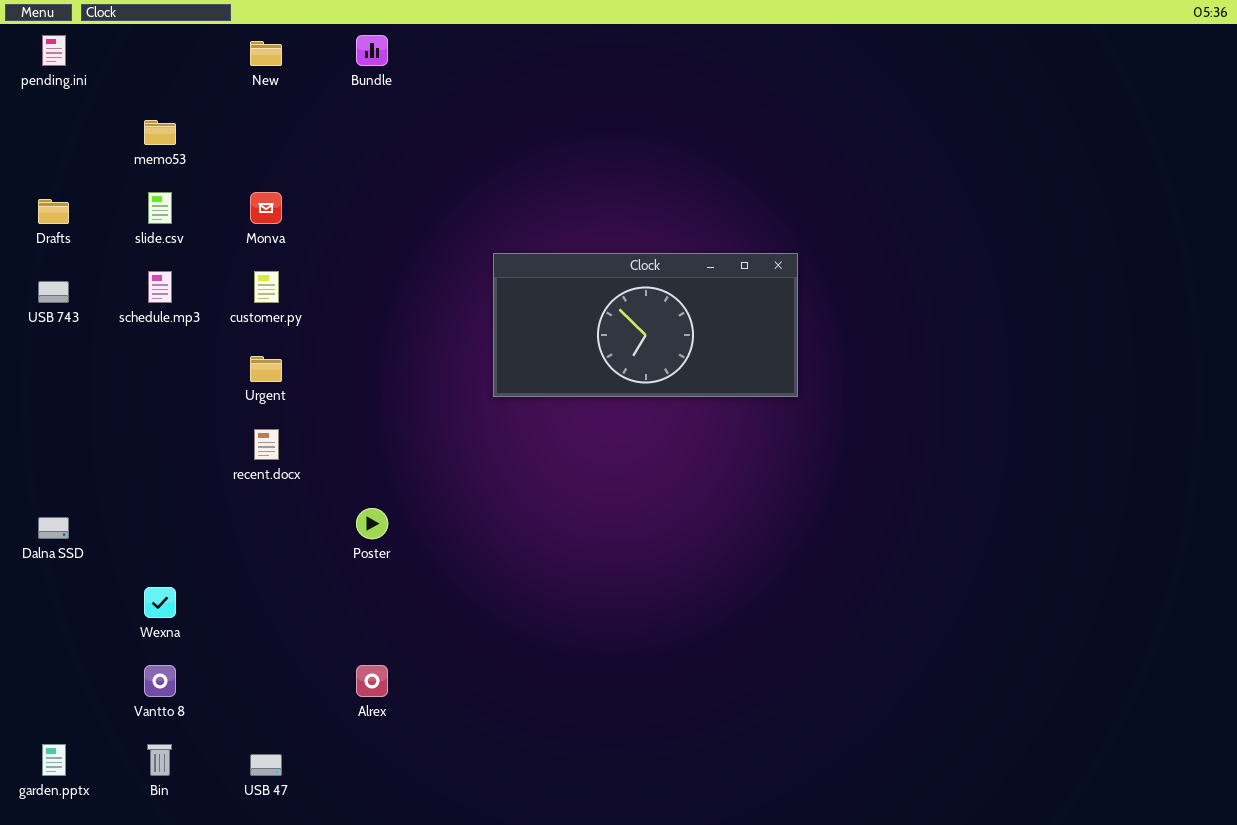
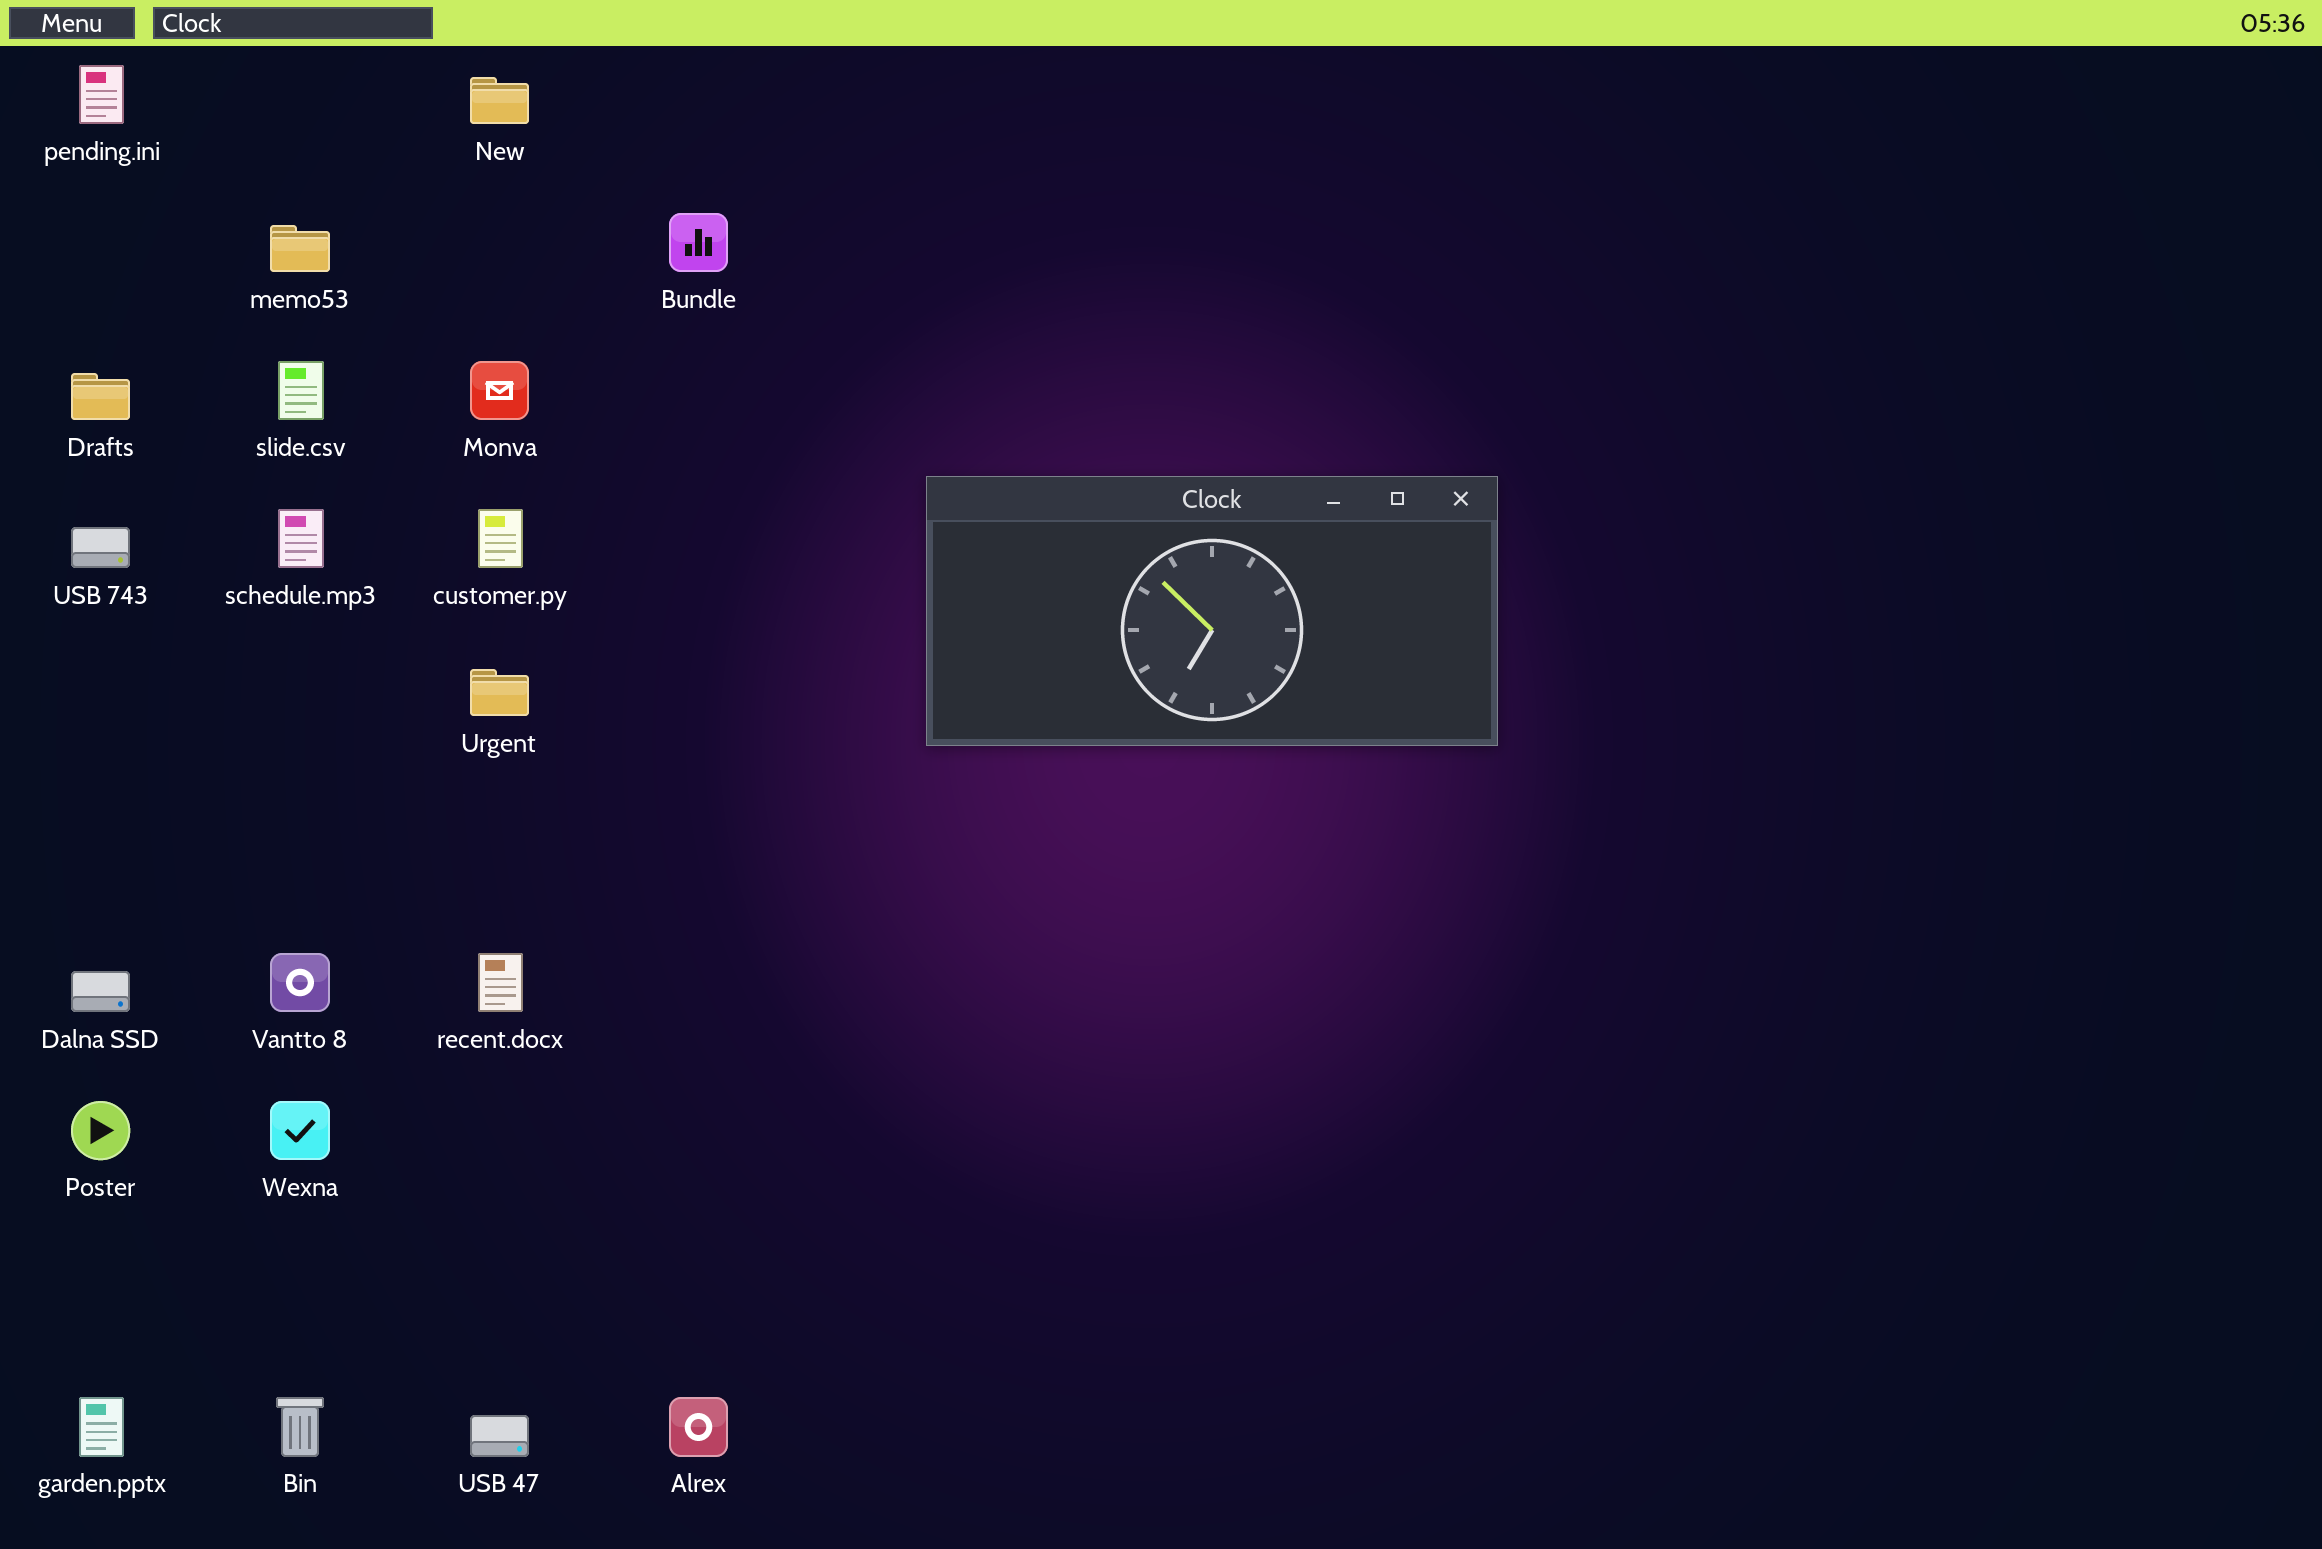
Bundle: [356,35,388,66] -> [669,213,728,272], moved
recent.docx: [254,429,279,460] -> [478,953,523,1012], moved
Poster: [356,508,388,539] -> [71,1101,130,1160], moved
Vantto 8: [144,665,176,697] -> [270,953,330,1012], moved
Alrex: [356,665,388,697] -> [669,1397,728,1457], moved

